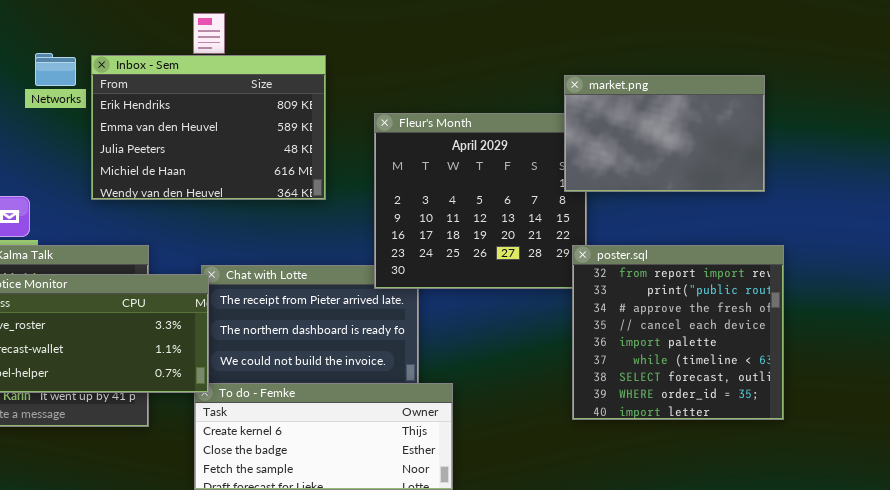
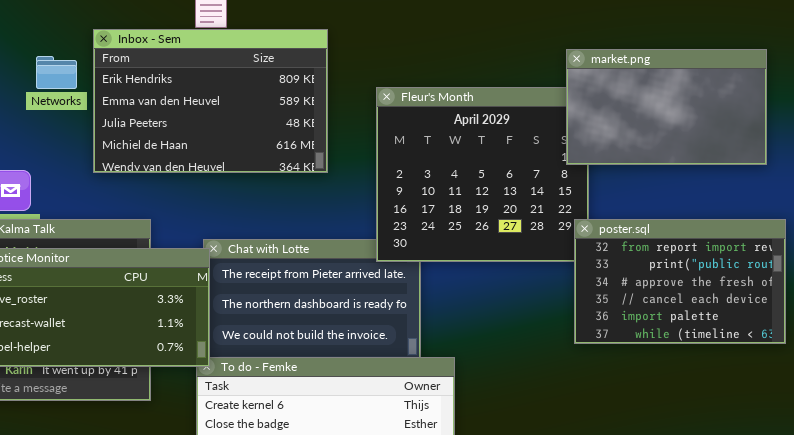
Networks: [35,53,76,86] -> [36,56,77,89], moved
poster.sql: [572,245,784,420] -> [574,219,786,344], resized

